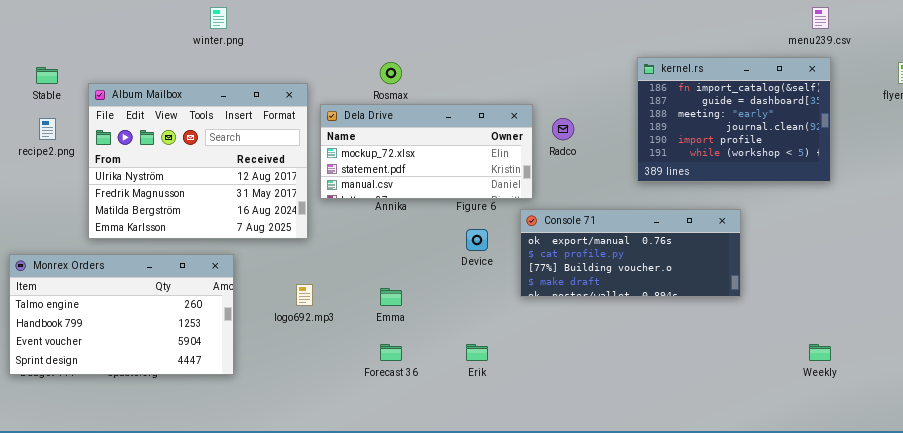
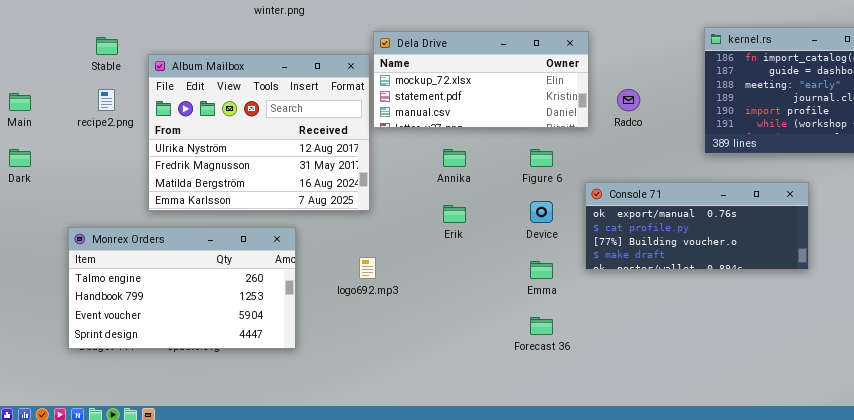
Dela Drive: [320,104,533,199] -> [373,31,589,128], moved
Emma: [380,288,402,306] -> [530,261,553,279], moved
Forecast 36: [380,344,402,361] -> [530,317,553,335], moved
Erik: [466,344,488,361] -> [443,205,466,223], moved

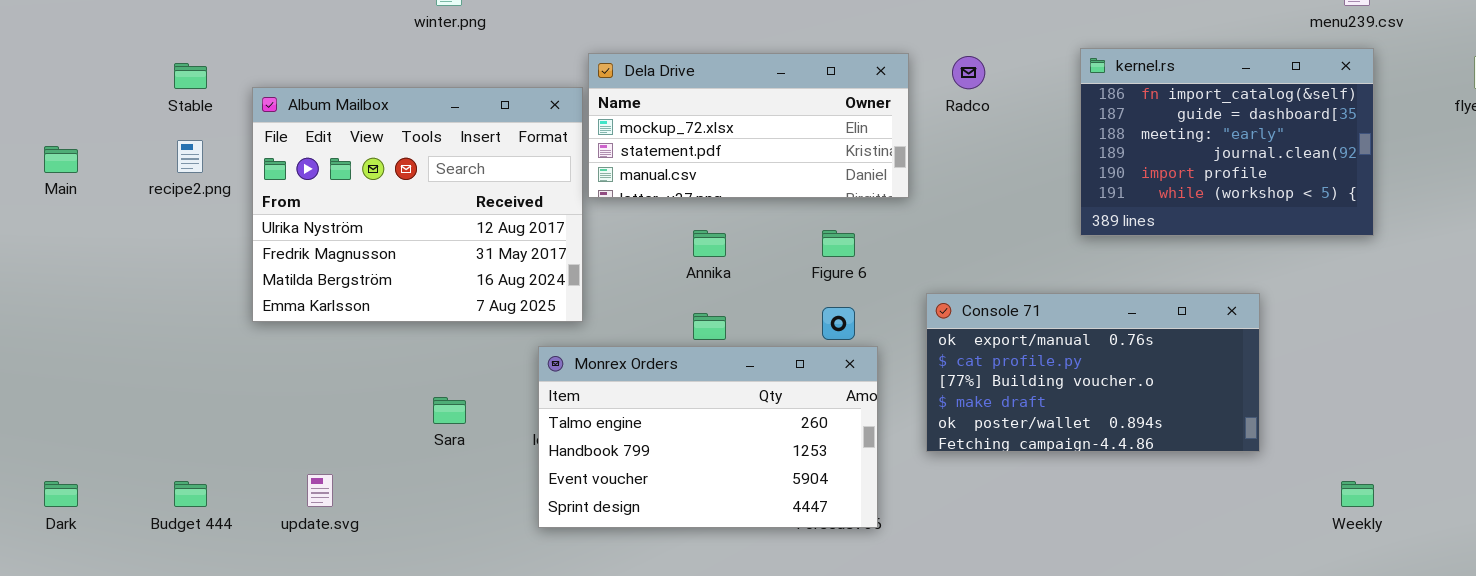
Radco: [617,89,640,111] -> [952,56,985,89], moved
Dark: [9,149,31,167] -> [44,481,78,507], moved
Console 71: [585,182,809,270] -> [926,293,1260,452], moved, resized
Monrex Orders: [68,227,296,349] -> [538,346,878,528], moved

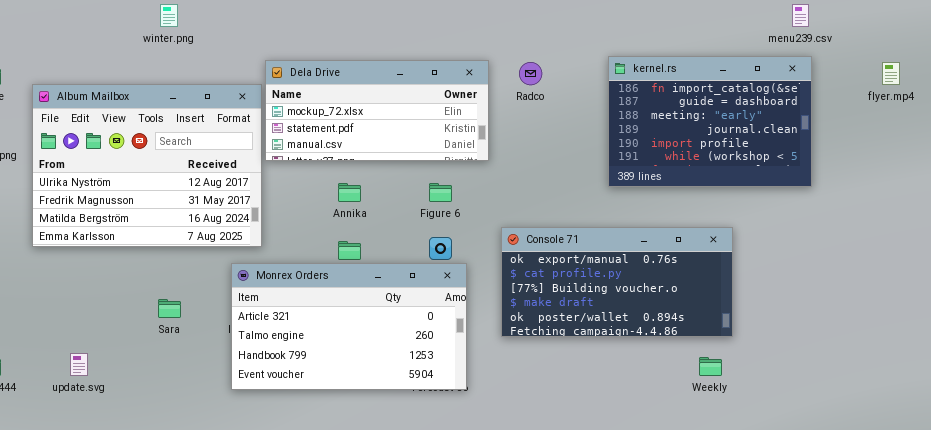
Monrex Orders: [538,346,878,528] -> [231,263,467,390], scrolled up 1 row
Weekly: [1341,481,1374,507] -> [699,357,722,376], moved

